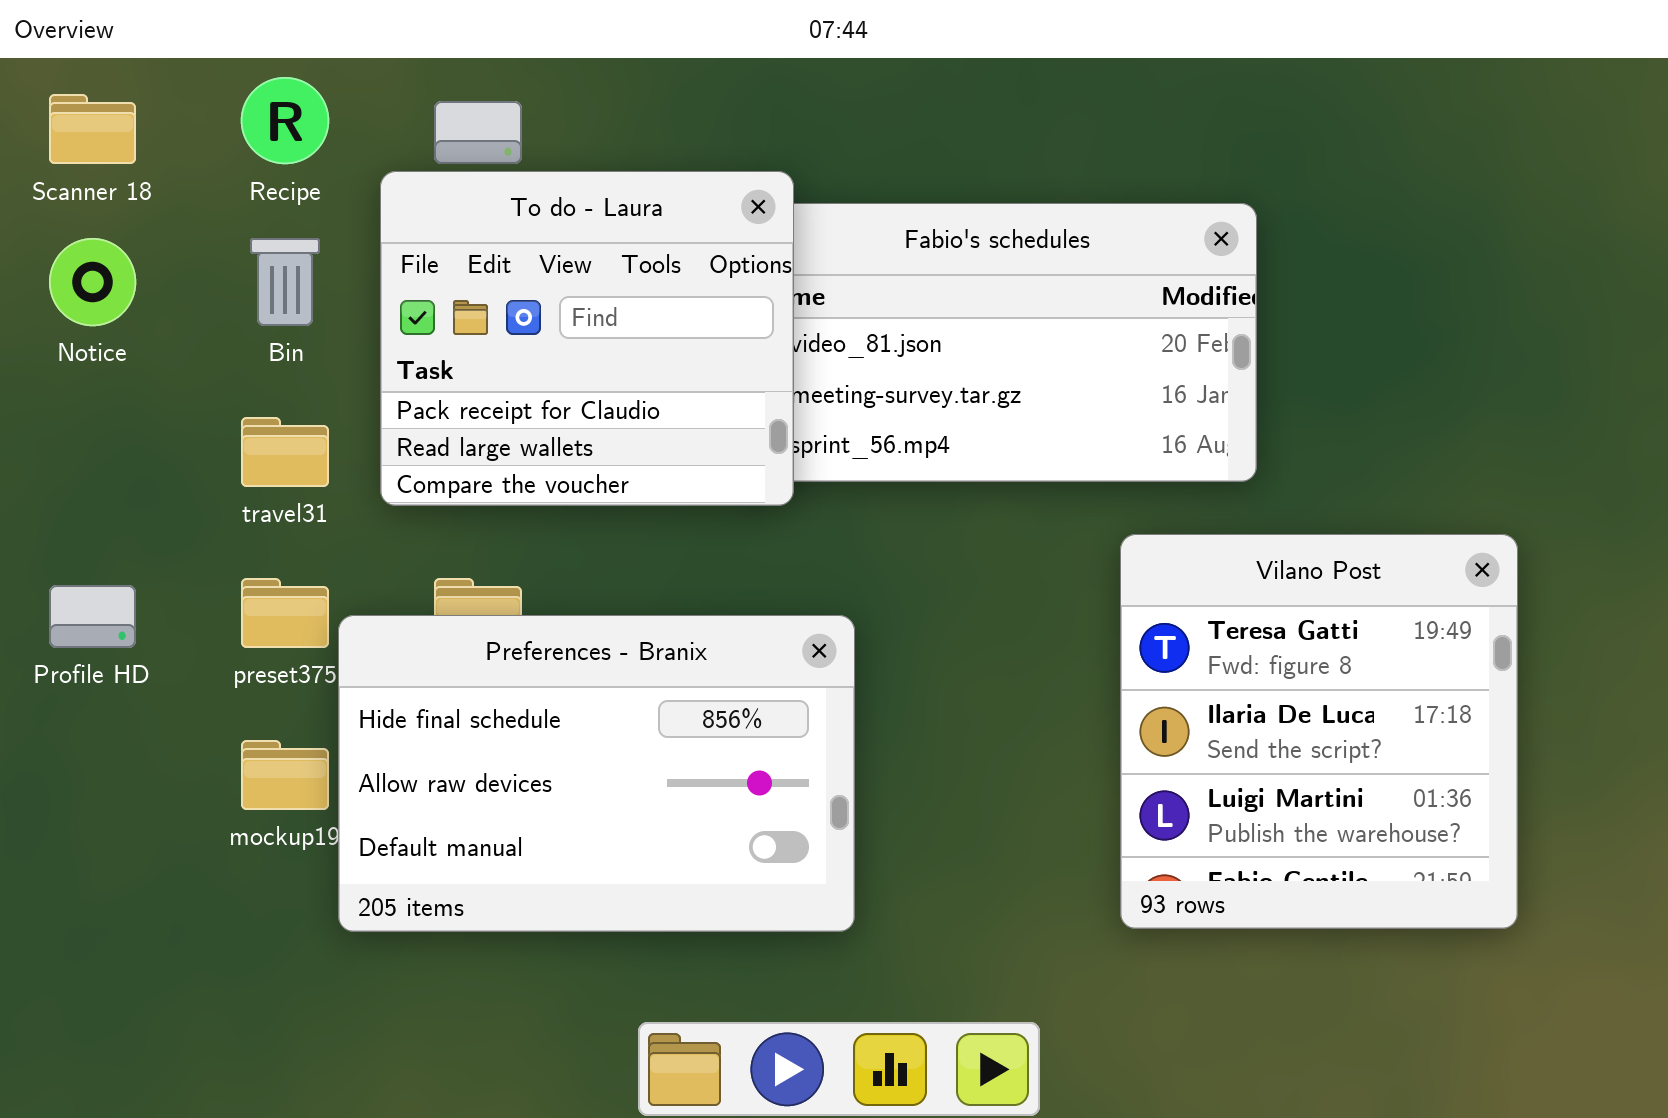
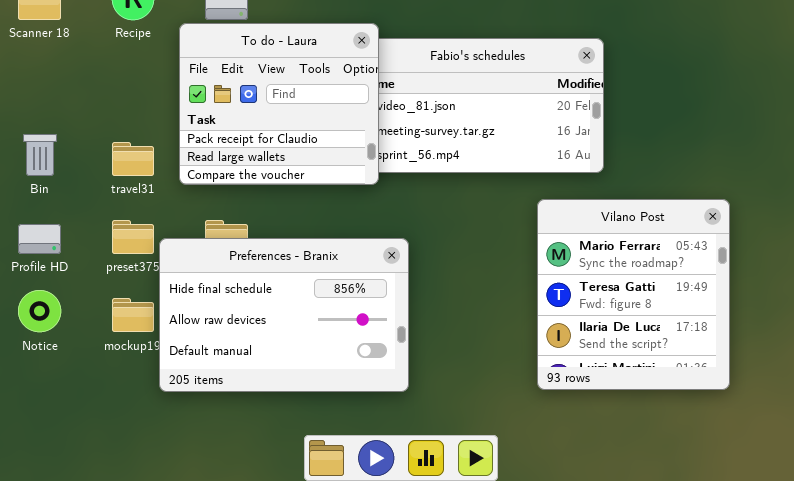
Notice: [49,238,136,326] -> [18,290,61,332], moved
Bin: [250,238,320,326] -> [23,134,57,176], moved
Vilano Post: [1120,534,1518,929] -> [537,199,730,390], scrolled up 1 row

